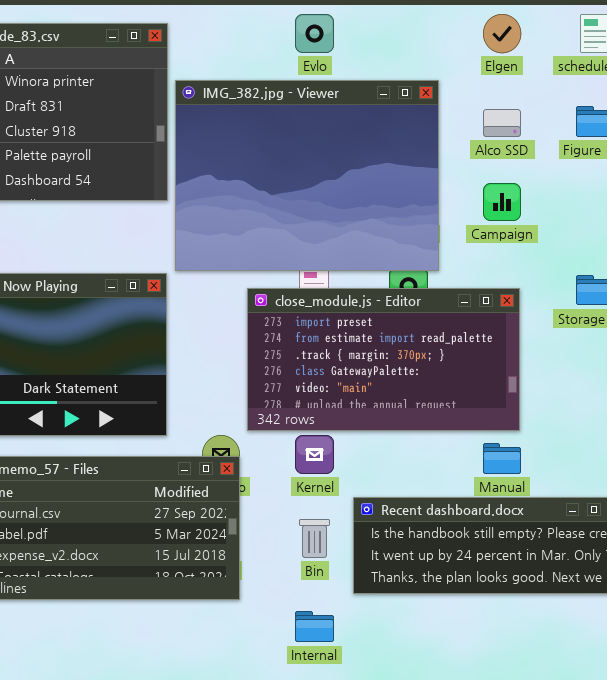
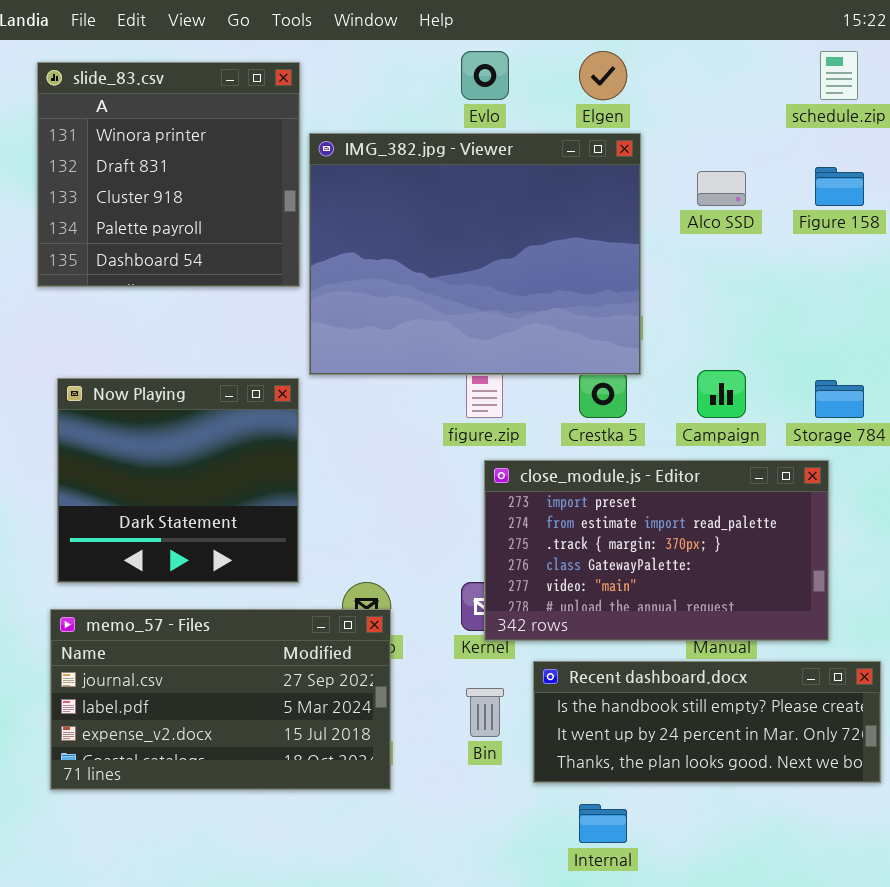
Elgen: [483,14,521,53] -> [579,51,627,100], moved
Campaign: [483,183,521,221] -> [697,370,746,418], moved
close_module.js - Editor: [247,288,520,431] -> [484,460,829,641], moved
Internal: [295,611,334,642] -> [579,804,627,843], moved

